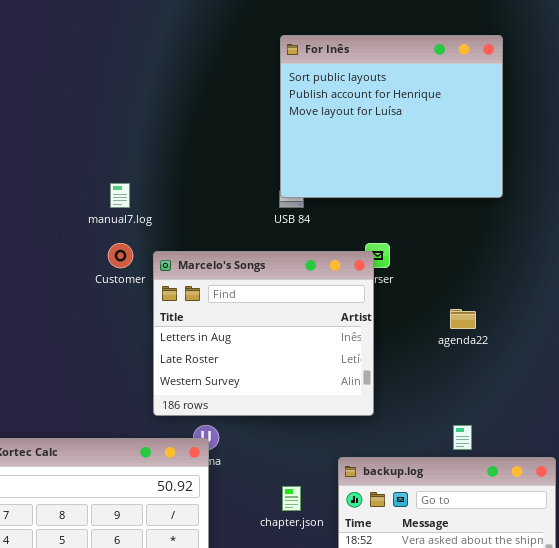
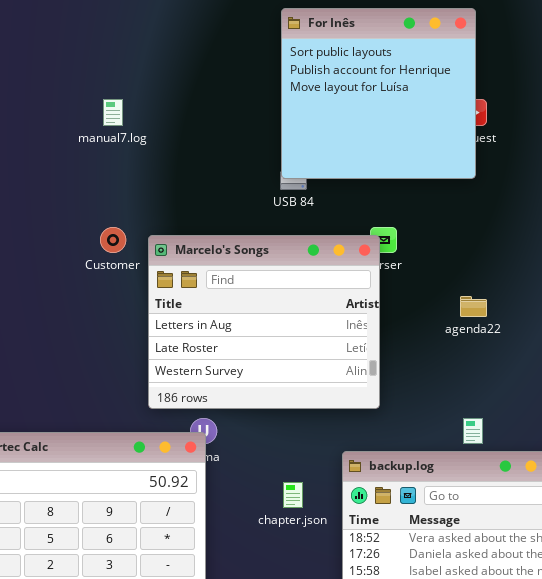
For Inês: [280,35,503,198] -> [281,8,476,179], resized
manual7.log: [110,183,130,208] -> [103,99,123,126], moved

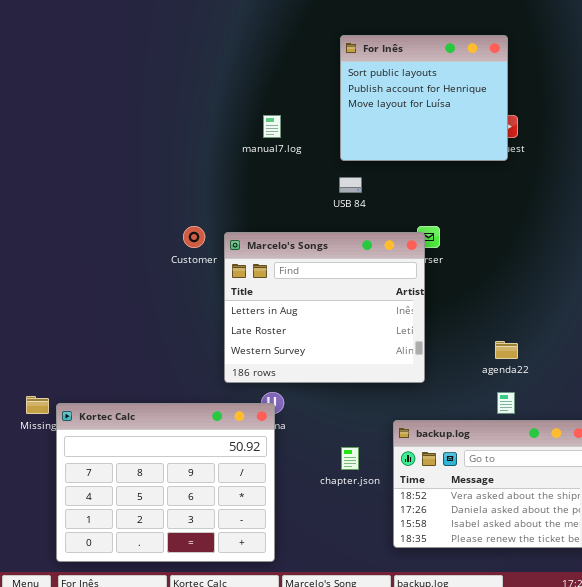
For Inês: [281,8,476,179] -> [340,35,508,161], resized
manual7.log: [103,99,123,126] -> [263,115,281,138], moved
agenda22: [460,296,487,317] -> [495,341,518,359], moved

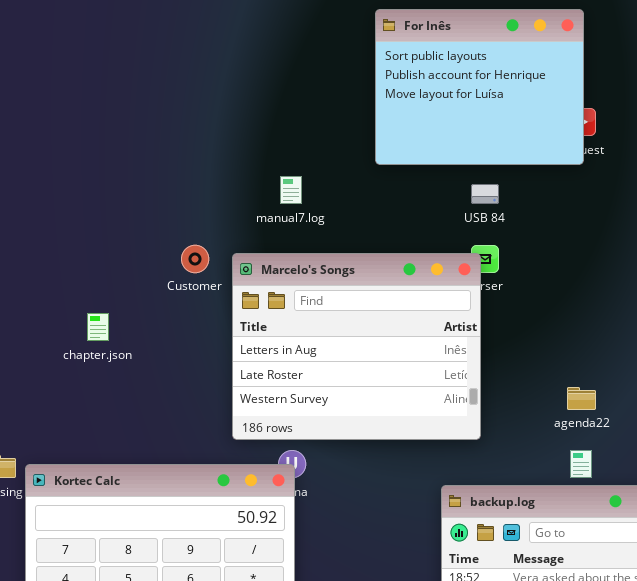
manual7.log: [263,115,281,138] -> [280,176,302,204], moved
USB 84: [339,177,362,193] -> [471,184,499,204], moved
chapter.json: [341,447,359,470] -> [87,313,109,341], moved

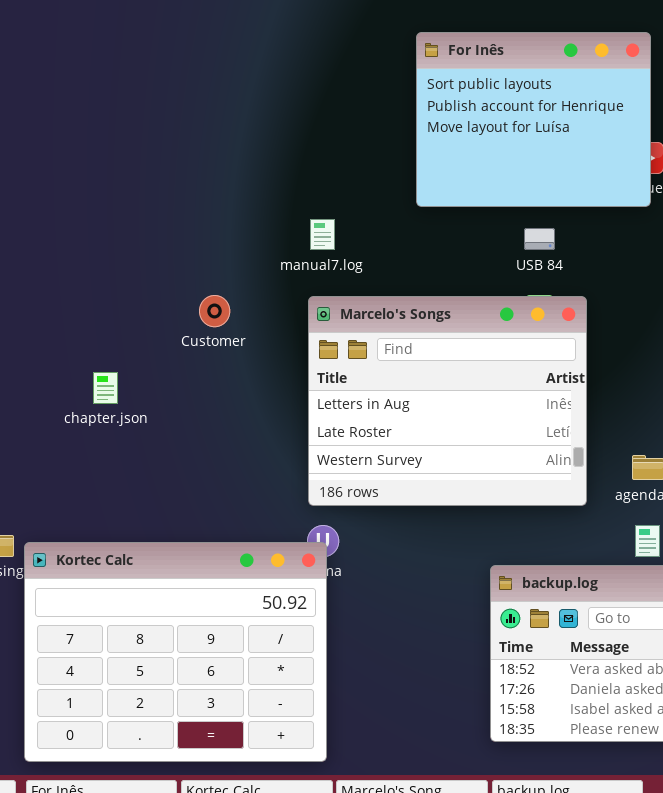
Marcelo's Songs: [232,253,481,440] -> [308,296,587,506], moved

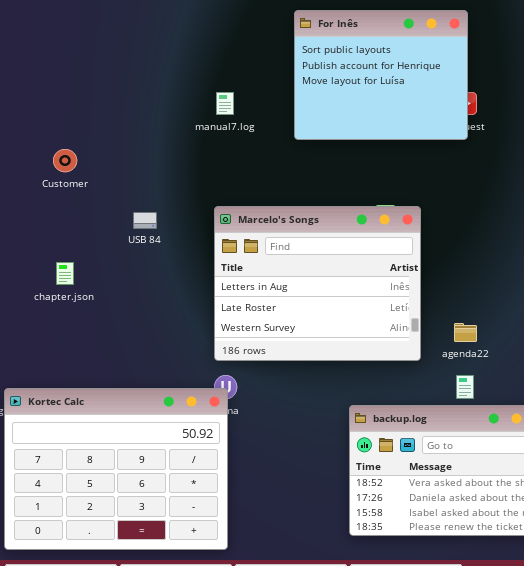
manual7.log: [310,219,335,250] -> [216,92,234,115], moved
USB 84: [524,228,555,250] -> [133,212,157,229], moved
Customer: [199,295,230,327] -> [53,149,77,172], moved

